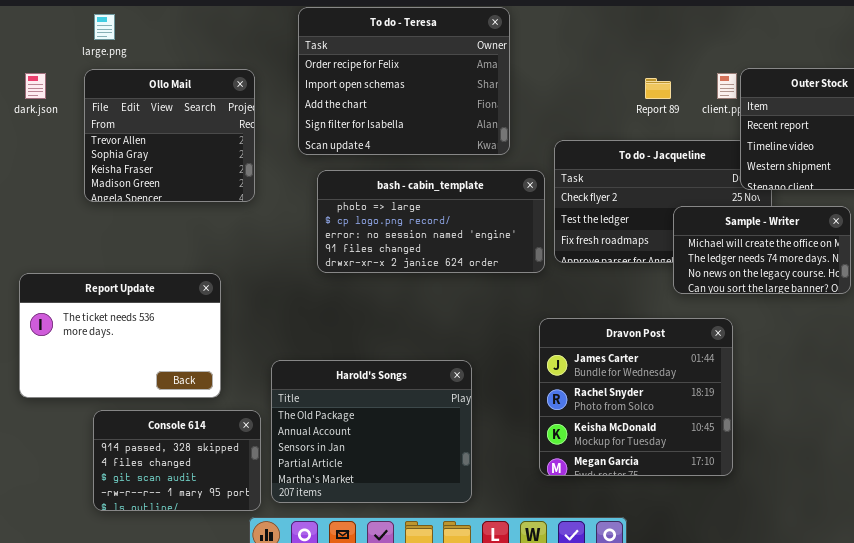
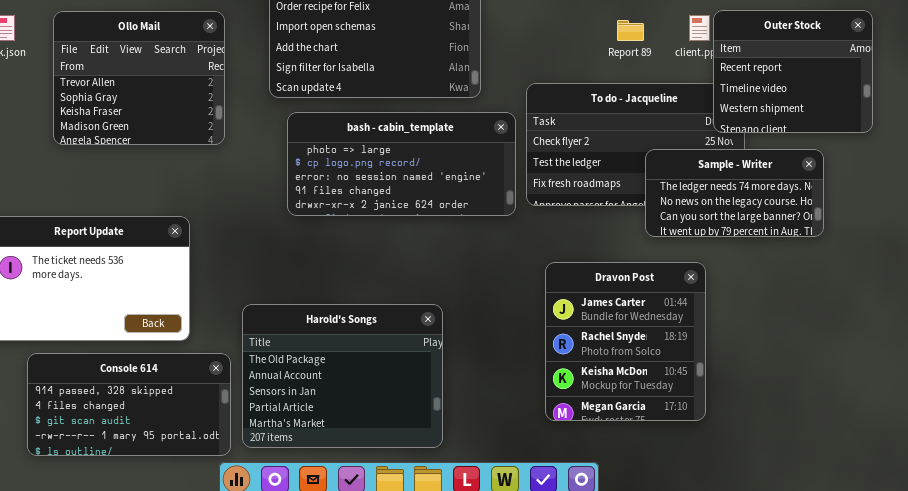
Sample - Writer: [673,206,851,294] -> [645,149,824,237], scrolled down 1 row
Dravon Post: [539,318,733,476] -> [545,262,706,421], resized
Console 614: [93,410,261,511] -> [27,353,231,456], resized

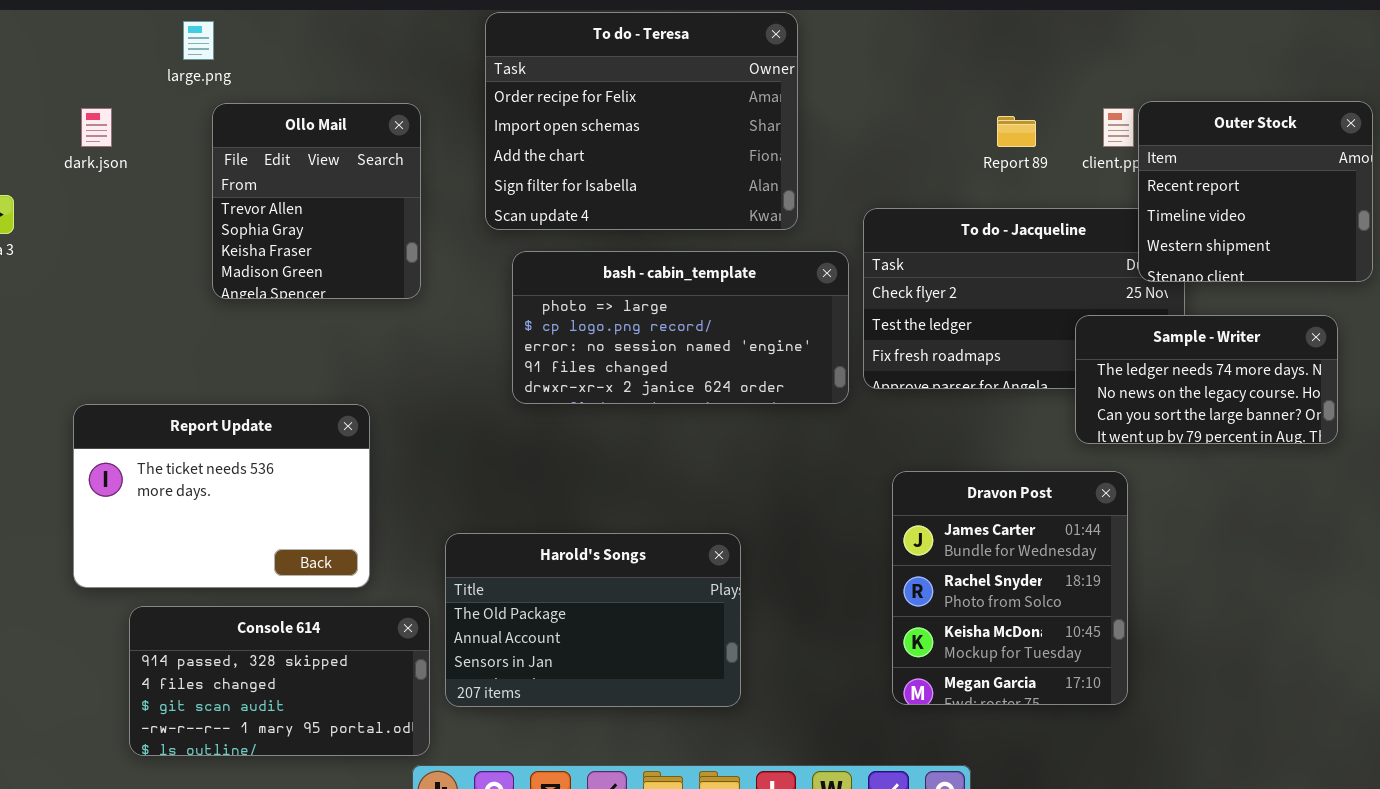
Ollo Mail: [53,11,225,145] -> [212,103,421,299], resized
Sample - Writer: [645,149,824,237] -> [1075,315,1338,444], moved
Harold's Songs: [242,304,443,448] -> [445,533,741,707], resized

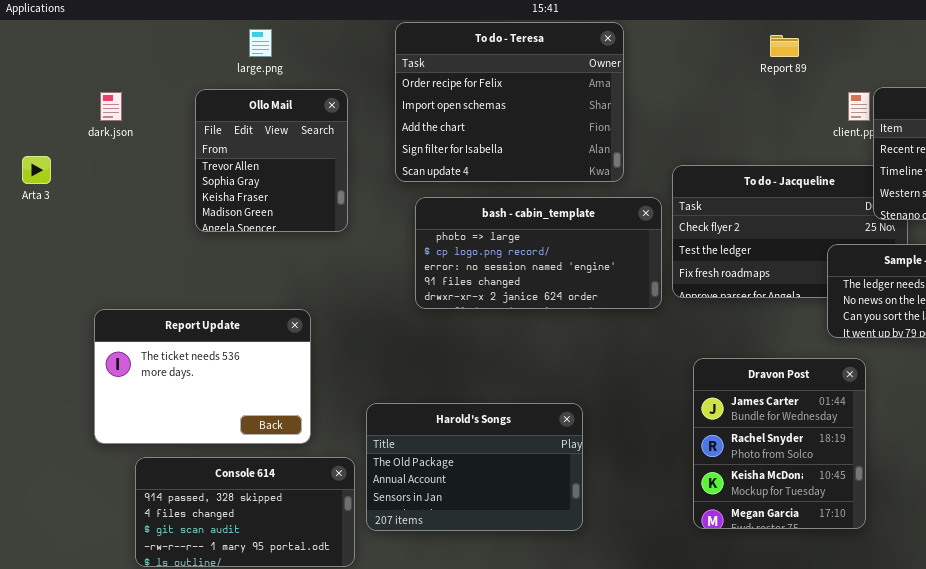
large.png: [183,21,214,60] -> [249,29,272,57], moved
Report 89: [997,116,1036,147] -> [770,35,799,57], moved

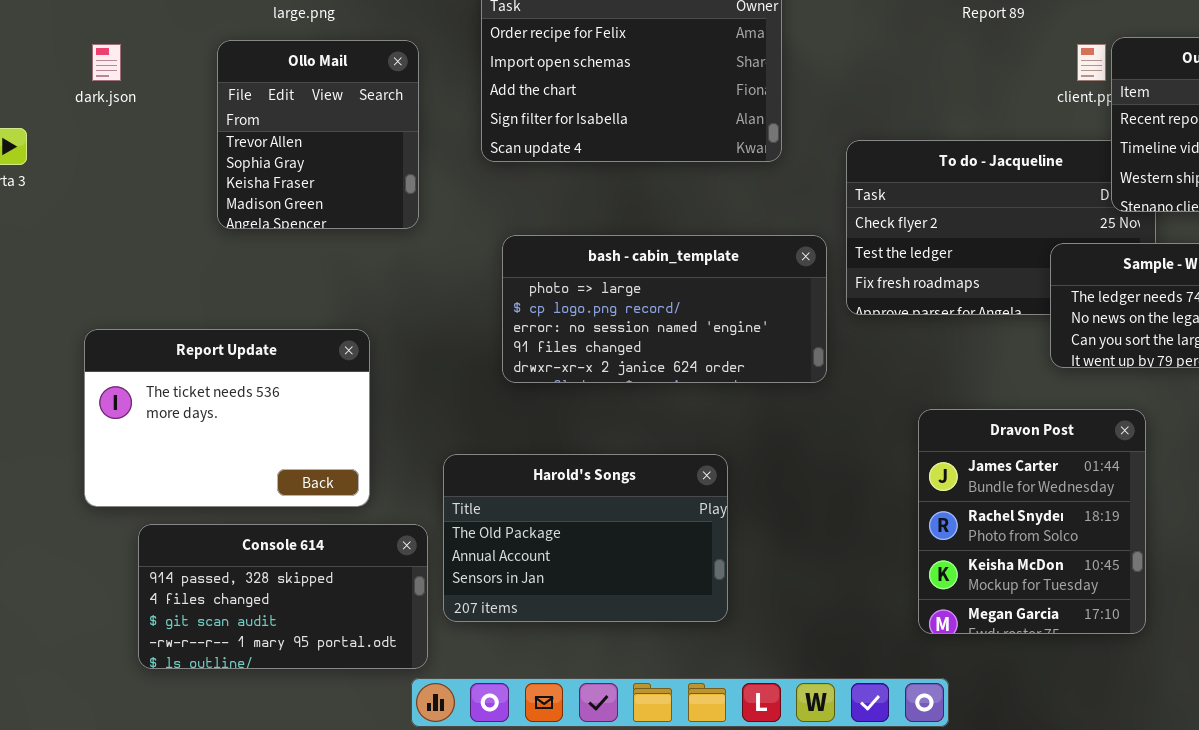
bash - cabin_template: [415,197,662,309] -> [502,235,827,383], moved
Dravon Post: [693,358,866,529] -> [918,409,1146,634], moved

